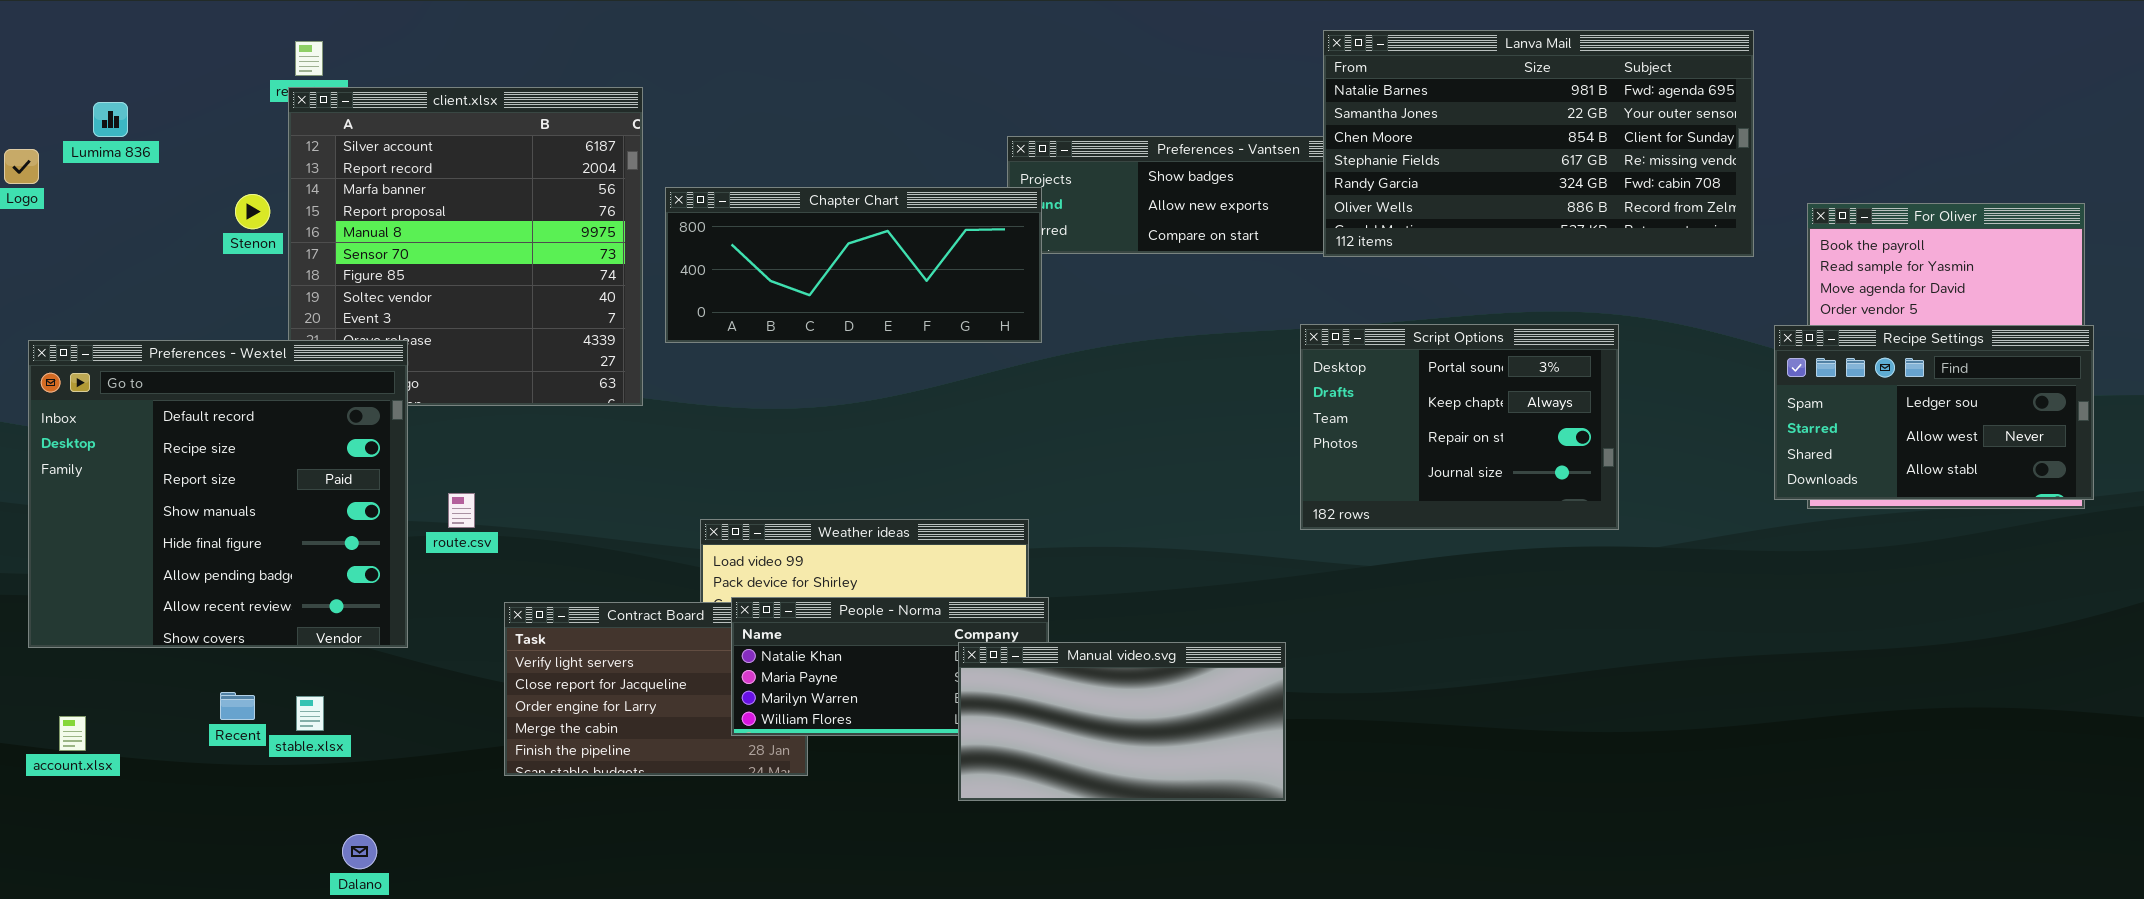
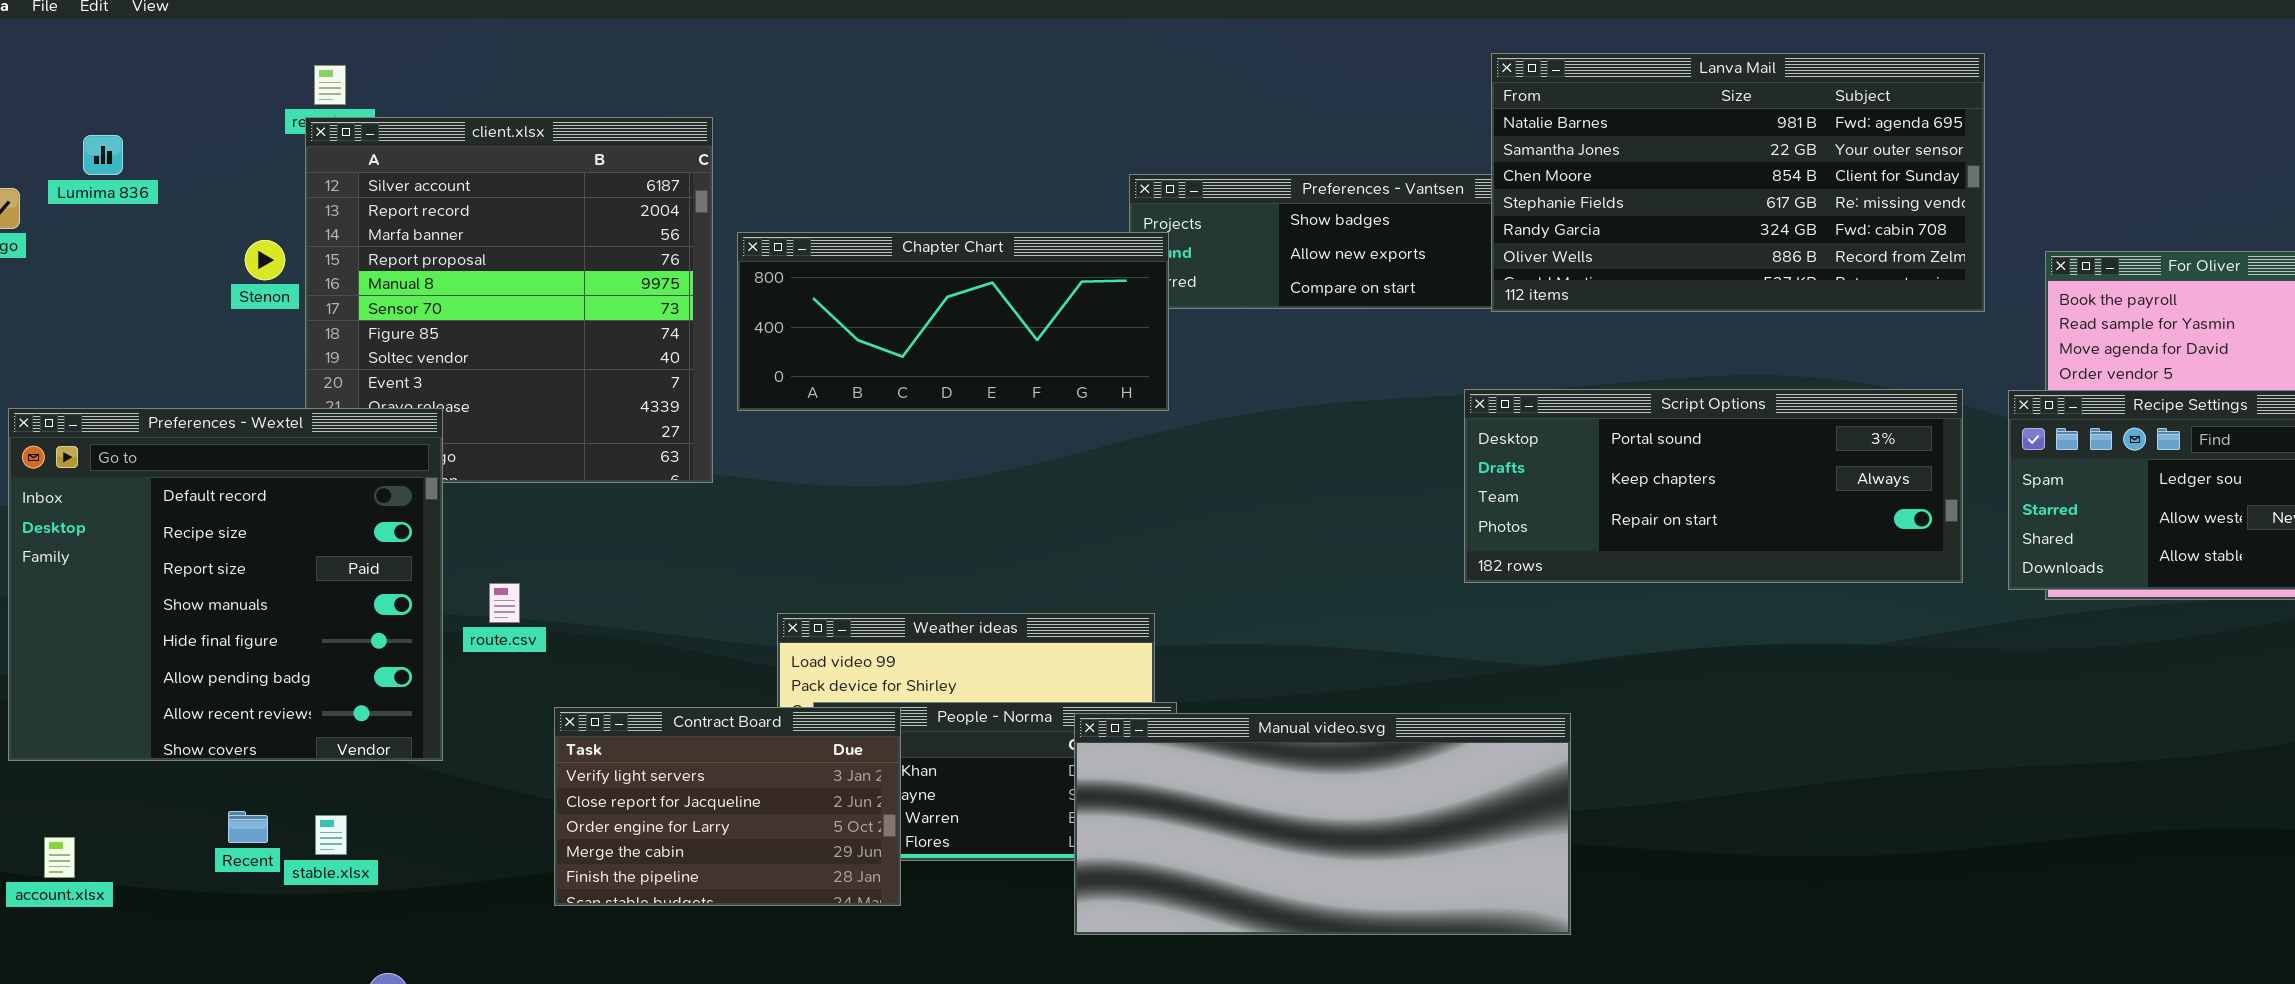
Script Options: [1300,324,1619,530] -> [1464,389,1963,583], resized
Contract Board: [504,602,808,776] -> [554,707,901,906], raised
Manual video.svg: [958,642,1286,801] -> [1074,713,1571,935], resized

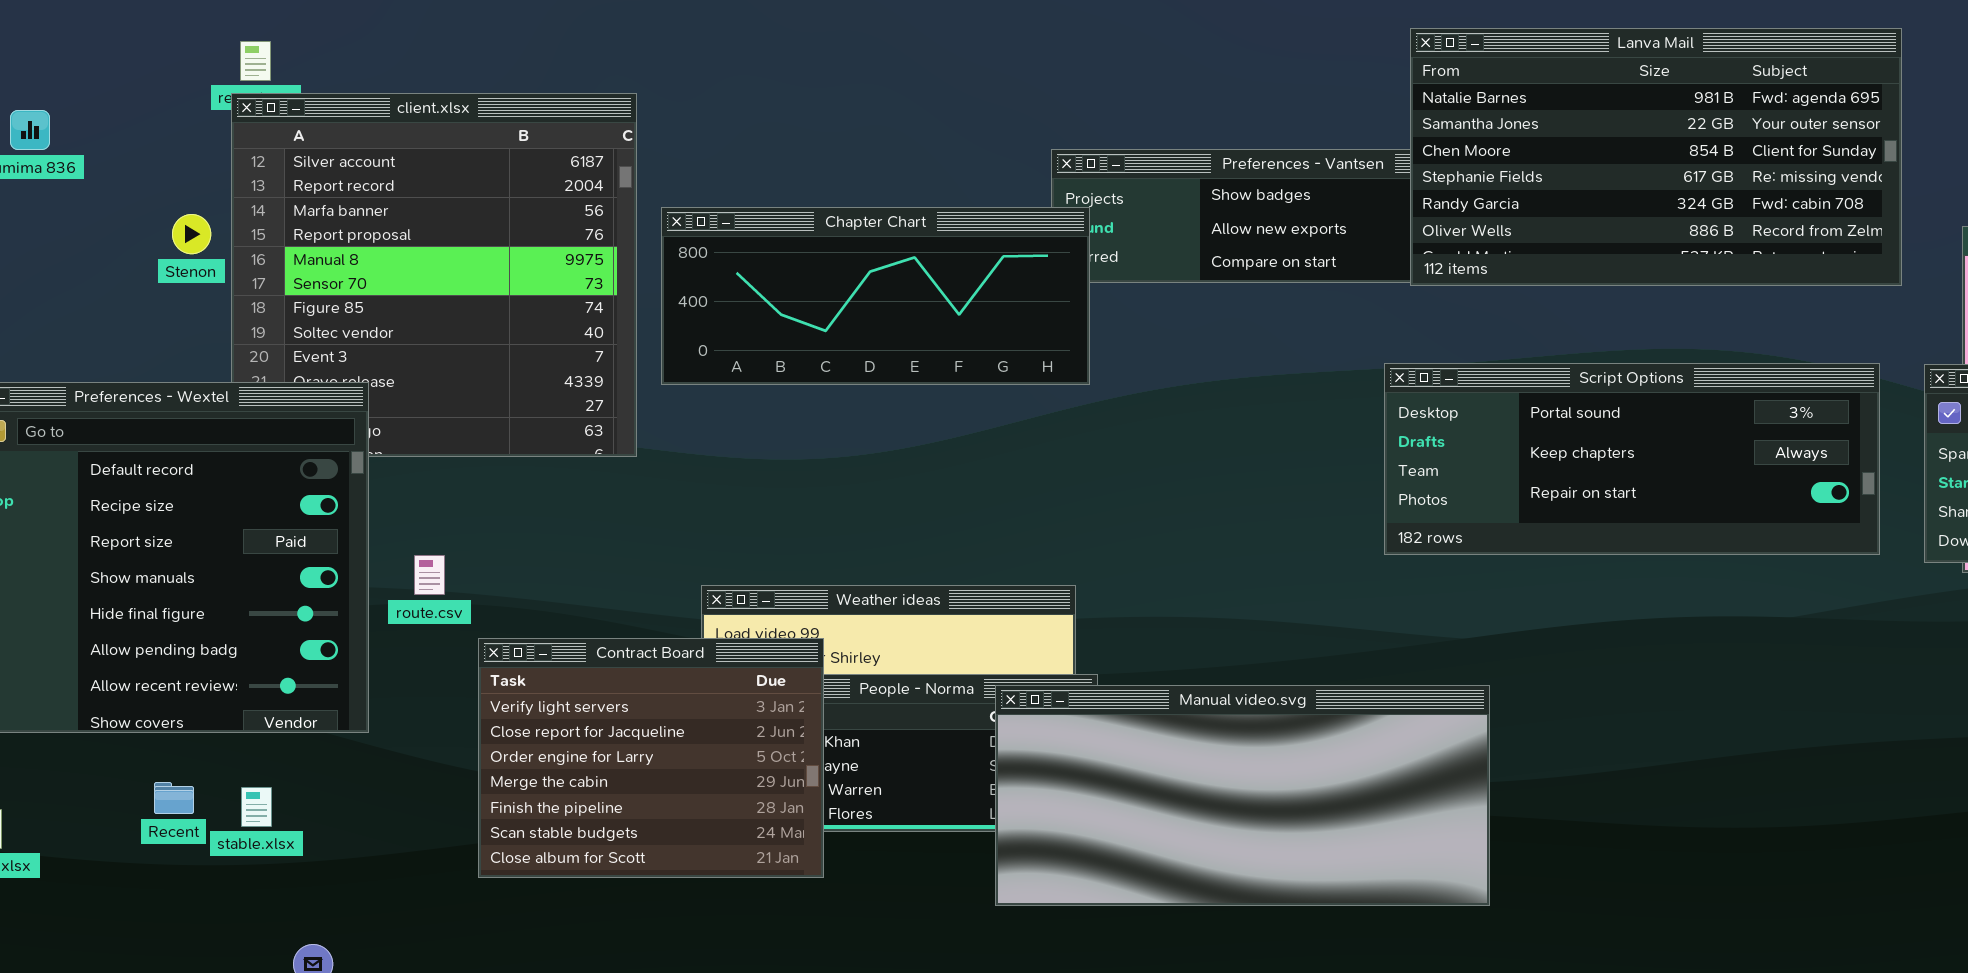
Contract Board: [554,707,901,906] -> [478,638,824,878], resized

